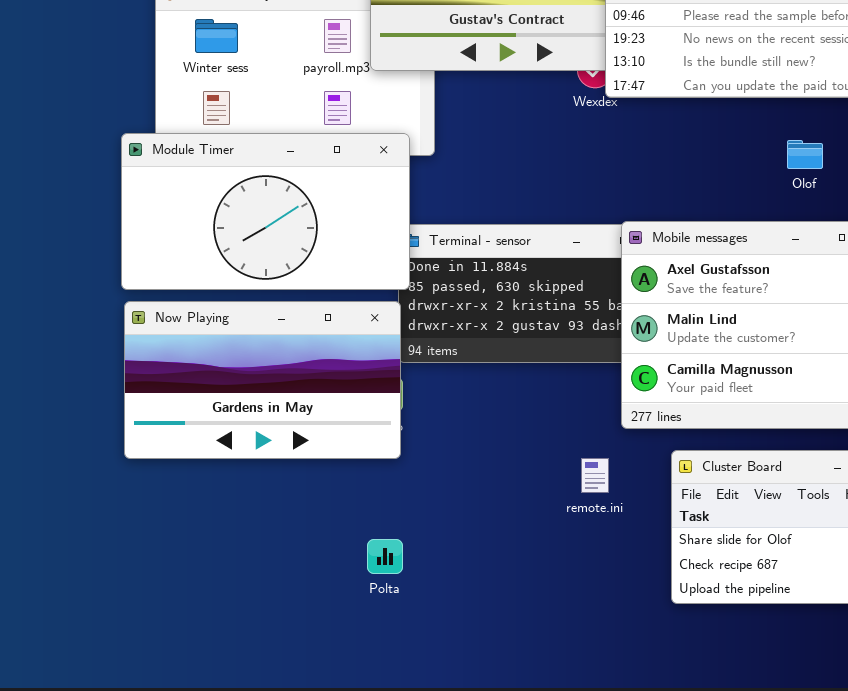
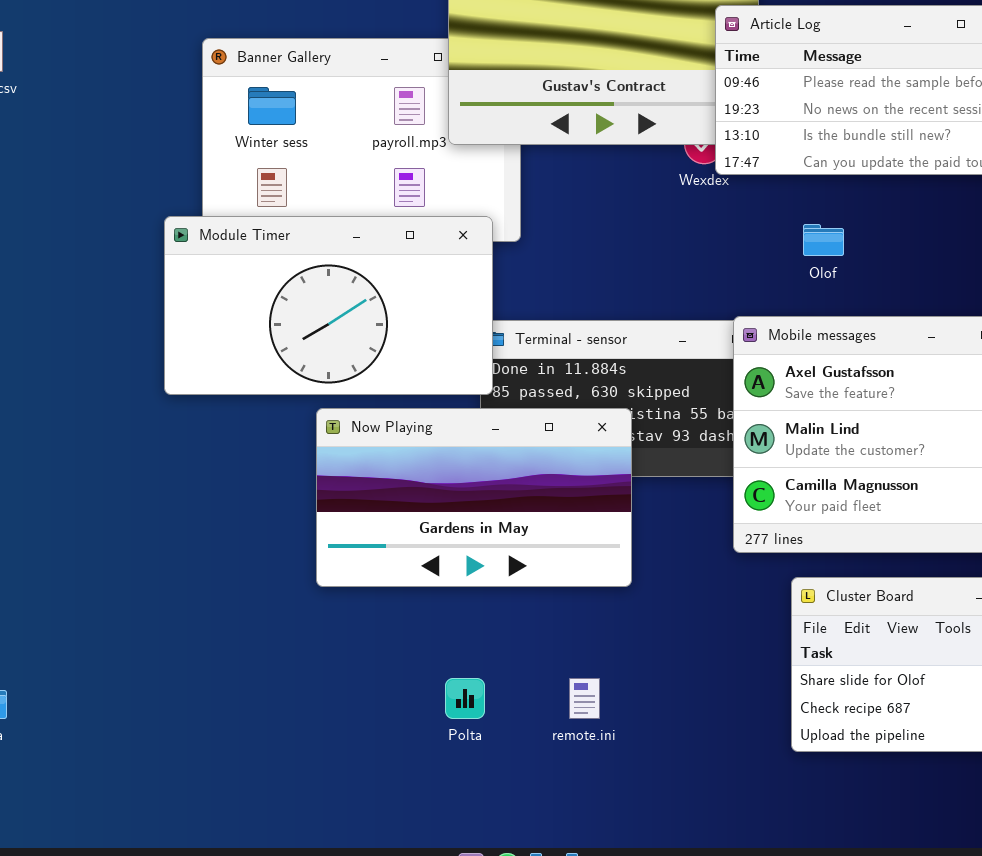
Olof: [787,140,823,169] -> [803,224,844,256], moved
Now Playing: [124,301,401,459] -> [316,408,632,587], moved
remote.ini: [581,458,609,493] -> [569,678,600,719], moved

